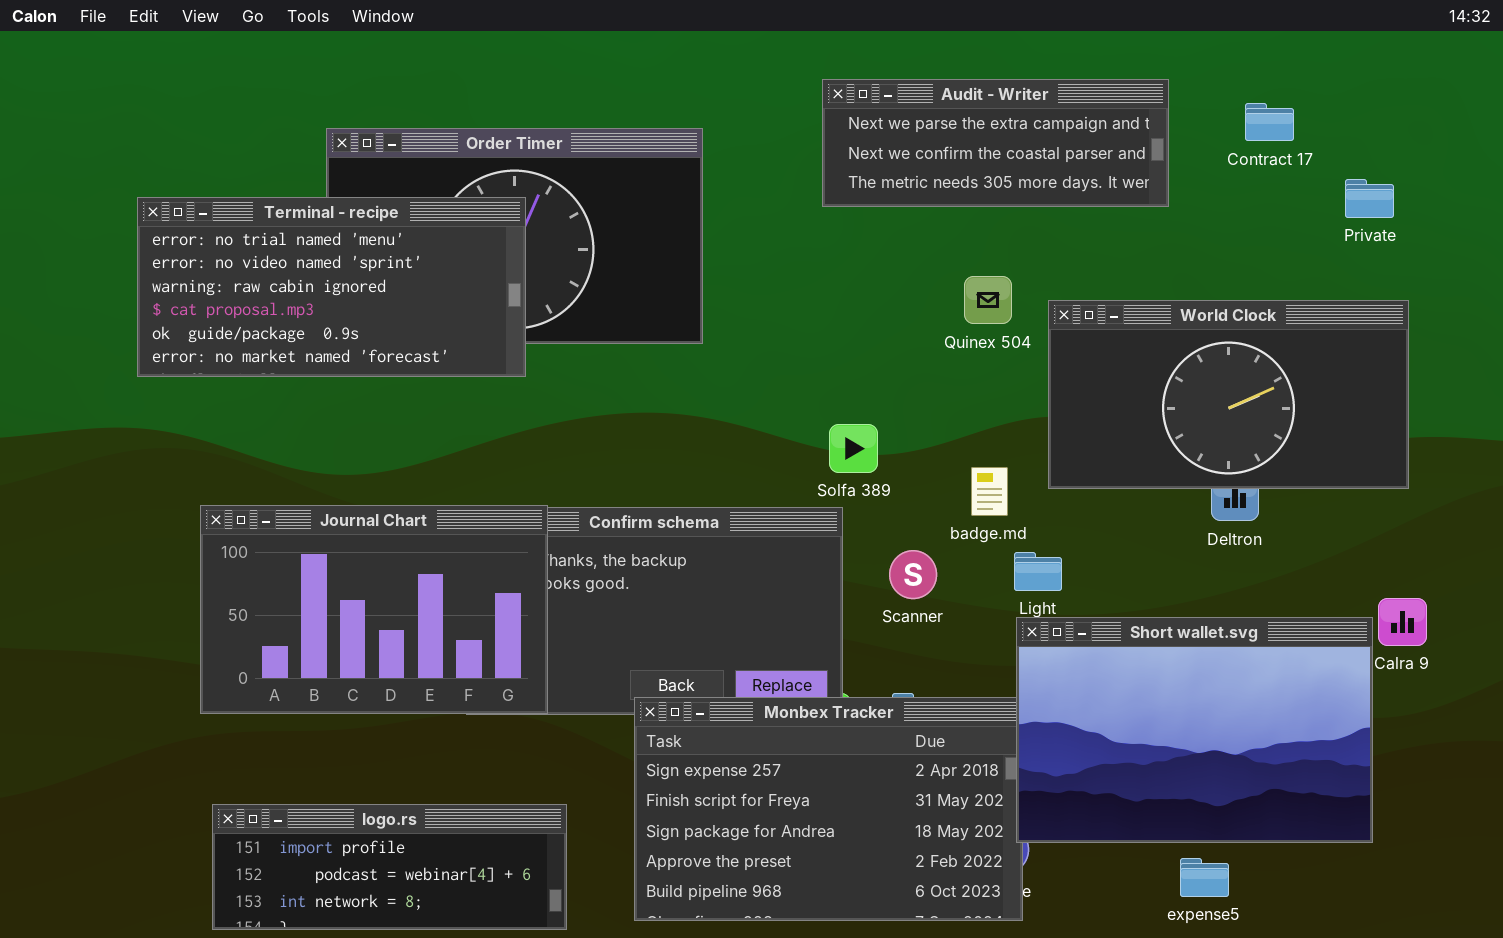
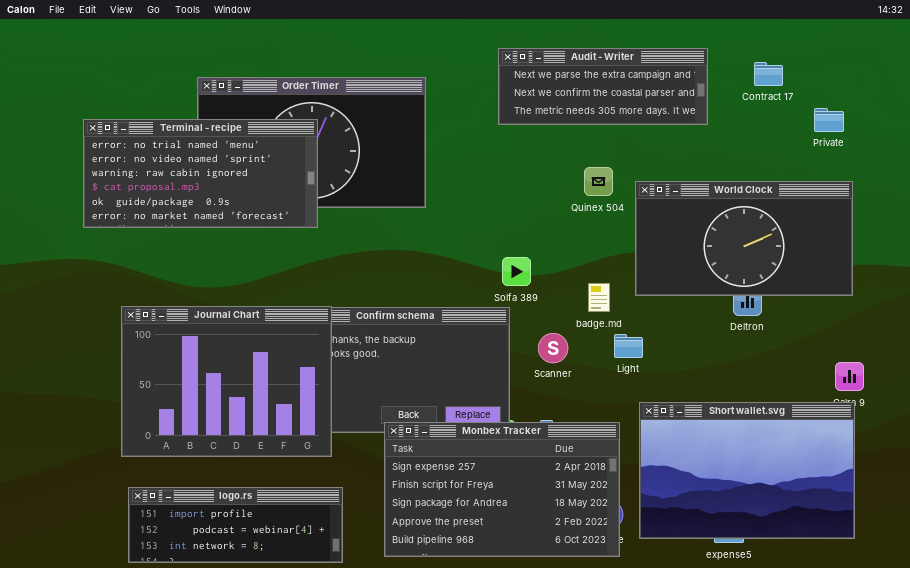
Journal Chart: [200,505,548,714] -> [121,306,332,457], resized
Short wallet.svg: [1016,617,1373,843] -> [639,402,855,539], moved

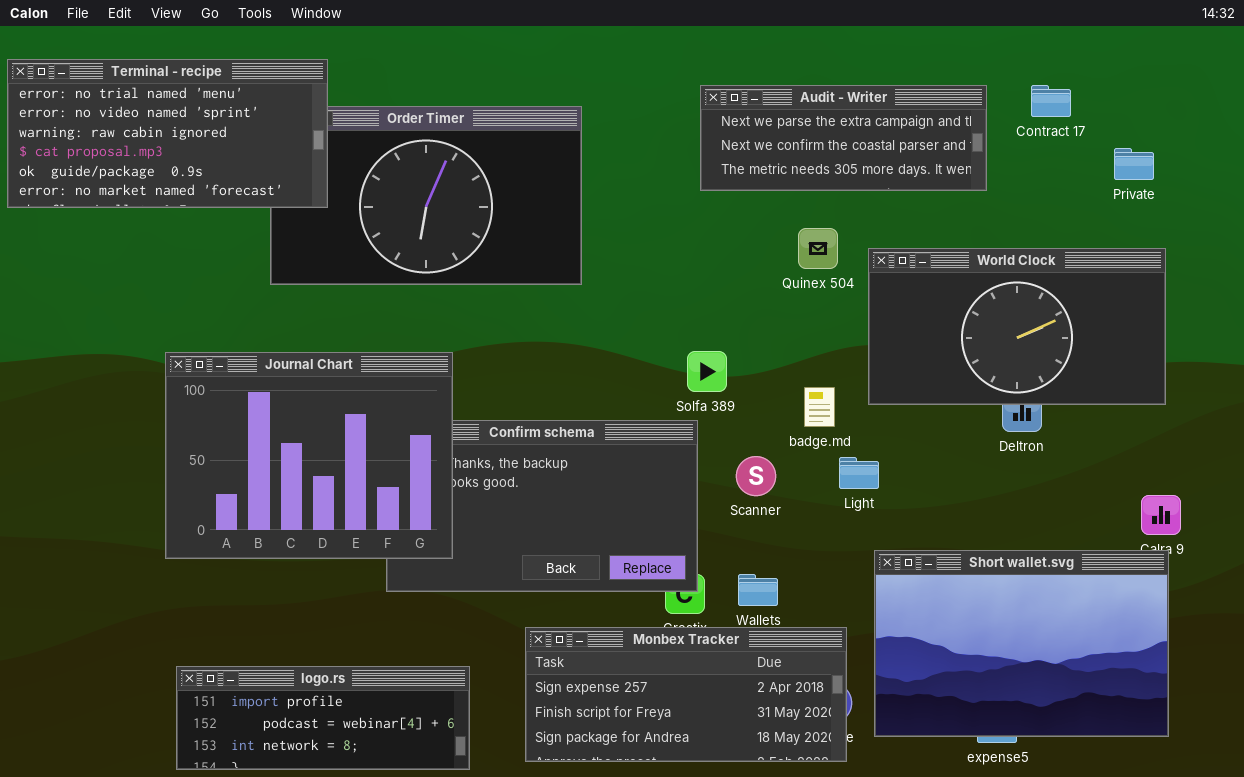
Audit - Writer: [498,48,708,125] -> [700,85,987,191], moved
Terminal - recipe: [83,119,318,228] -> [7,59,328,208], moved
Journal Chart: [121,306,332,457] -> [165,352,453,559], moved
Monbex Tracker: [384,422,620,557] -> [525,627,847,762], resized

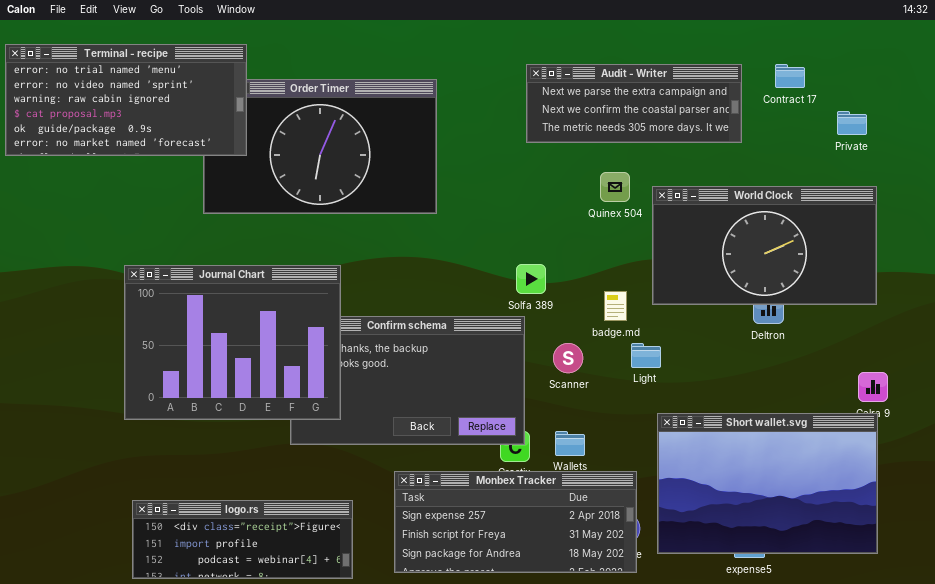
logo.rs: [176,666,470,770] -> [132,500,353,579], scrolled up 1 row

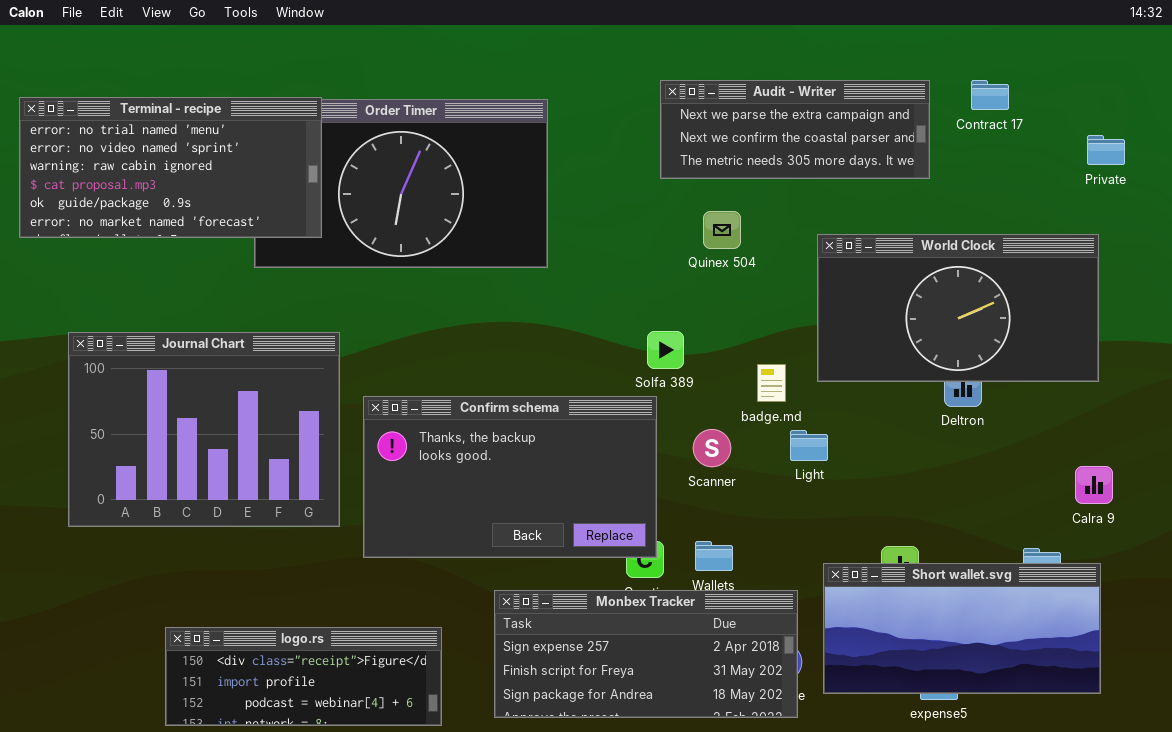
Terminal - recipe: [5,44,247,156] -> [19,97,322,238], moved
Private: [837,111,867,135] -> [1087,135,1125,165], moved
Quinex 504: [600,172,630,202] -> [703,211,741,249], moved
Journal Chart: [124,265,341,420] -> [68,332,340,527], moved
Short wallet.svg: [657,413,878,554] -> [823,563,1101,694], resized

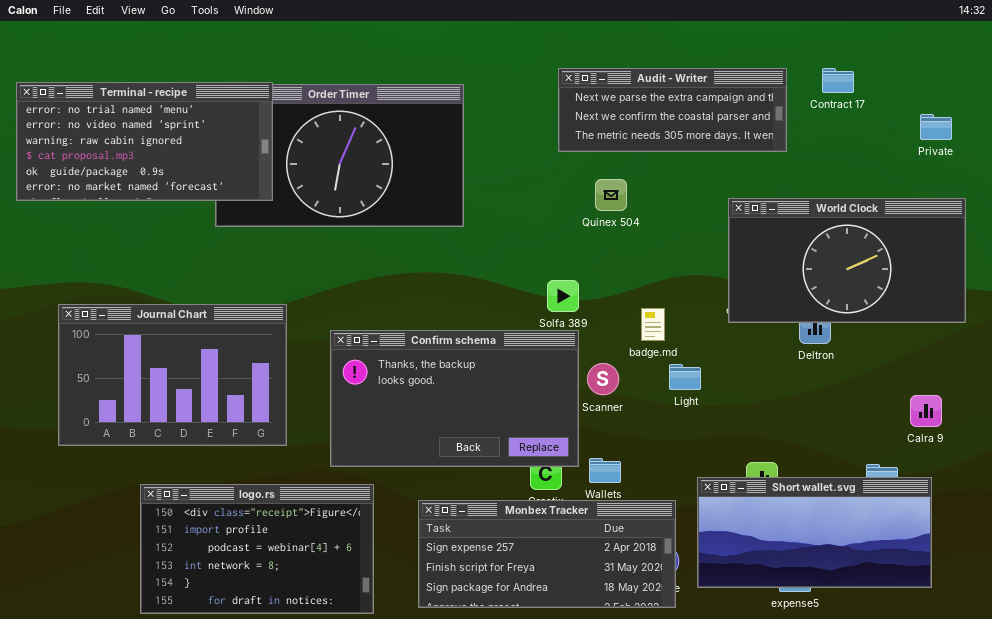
World Clock: [817,234,1099,382] -> [728,198,966,323], moved
Journal Chart: [68,332,340,527] -> [58,304,287,446], resized
Confirm schema: [363,396,657,558] -> [330,330,579,467], moved
logo.rs: [165,627,442,726] -> [140,484,374,614], resized

